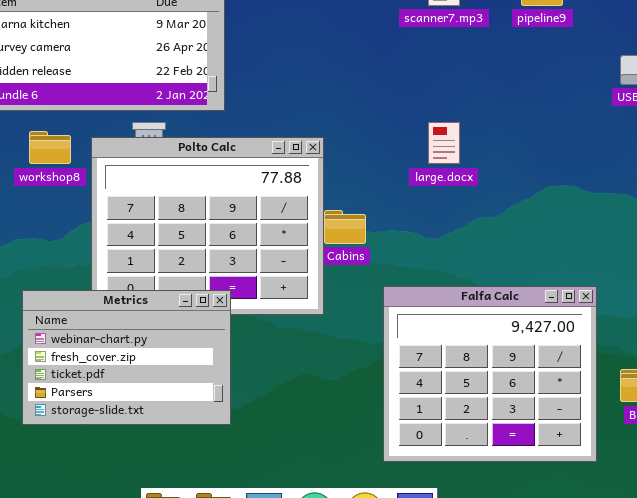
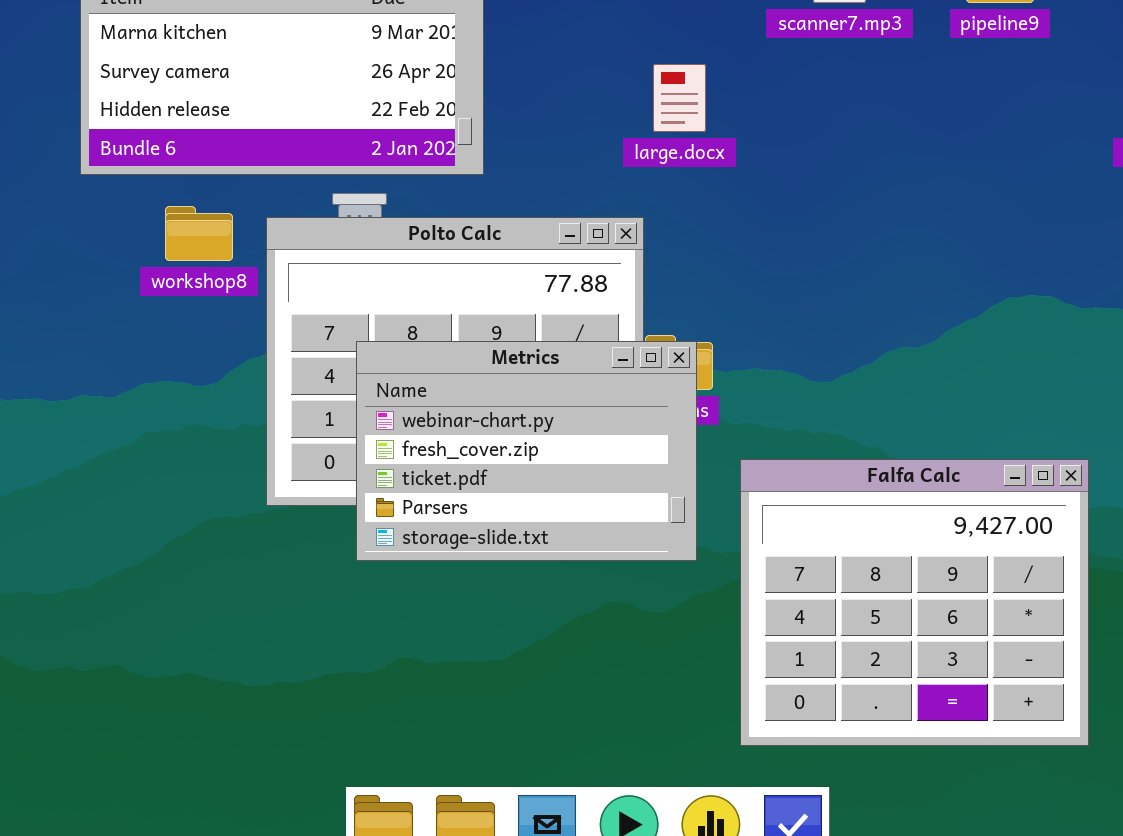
large.docx: [428,122,460,164] -> [653,64,706,132], moved
Metrics: [22,290,231,425] -> [356,341,697,561], moved

